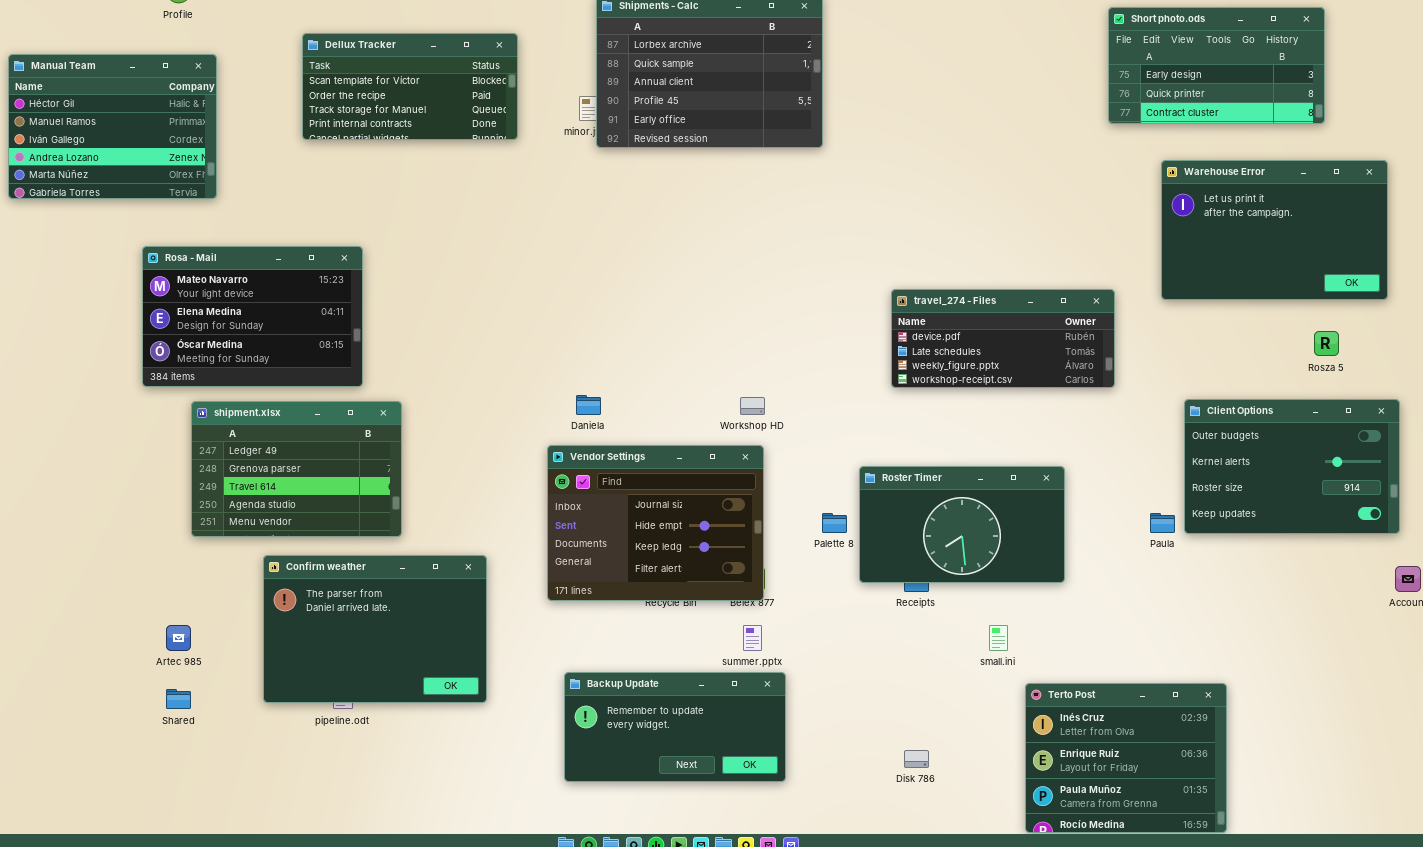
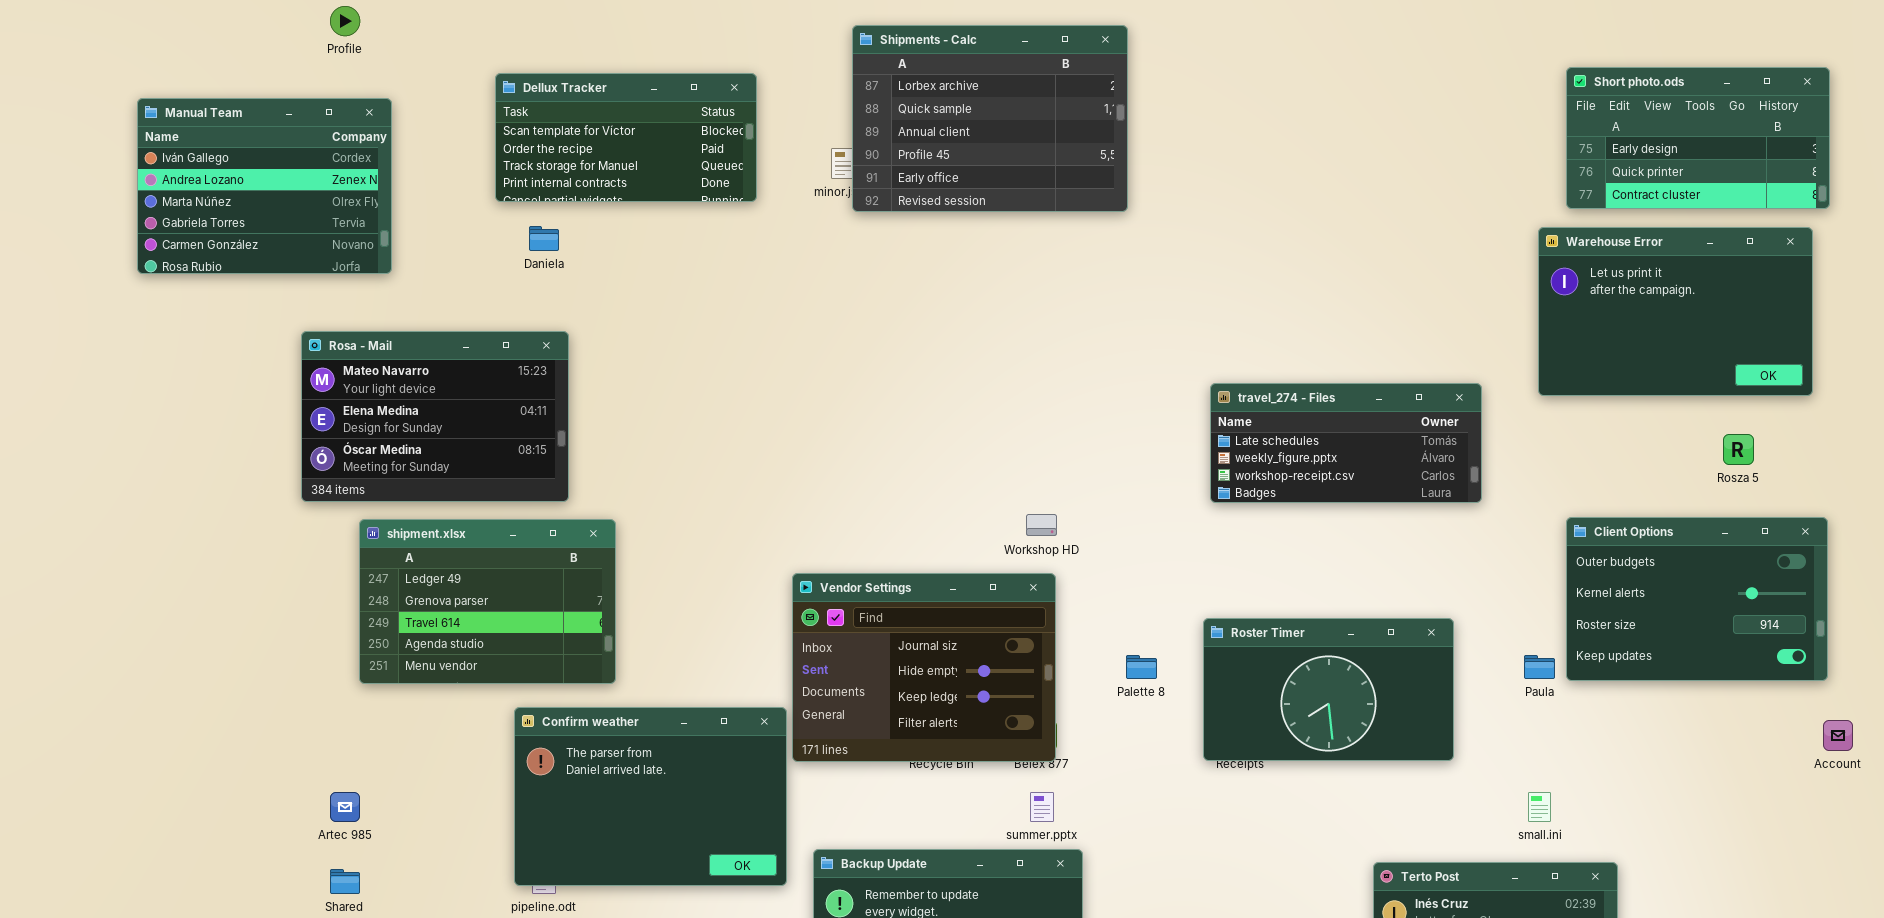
Short photo.ods: [1108,7,1325,124] -> [1566,67,1830,209], moved
Manual Team: [8,54,217,199] -> [137,98,392,274], scrolled down 2 rows
travel_274 - Files: [891,289,1115,388] -> [1210,383,1482,503], scrolled down 1 row
Daniela: [576,395,601,415] -> [529,226,559,251], moved
Roster Timer: [859,466,1065,583] -> [1203,618,1454,761], moved
Confirm weather: [263,555,487,703] -> [514,707,787,886], moved
small.ini: [989,625,1008,651] -> [1528,792,1551,822], moved

